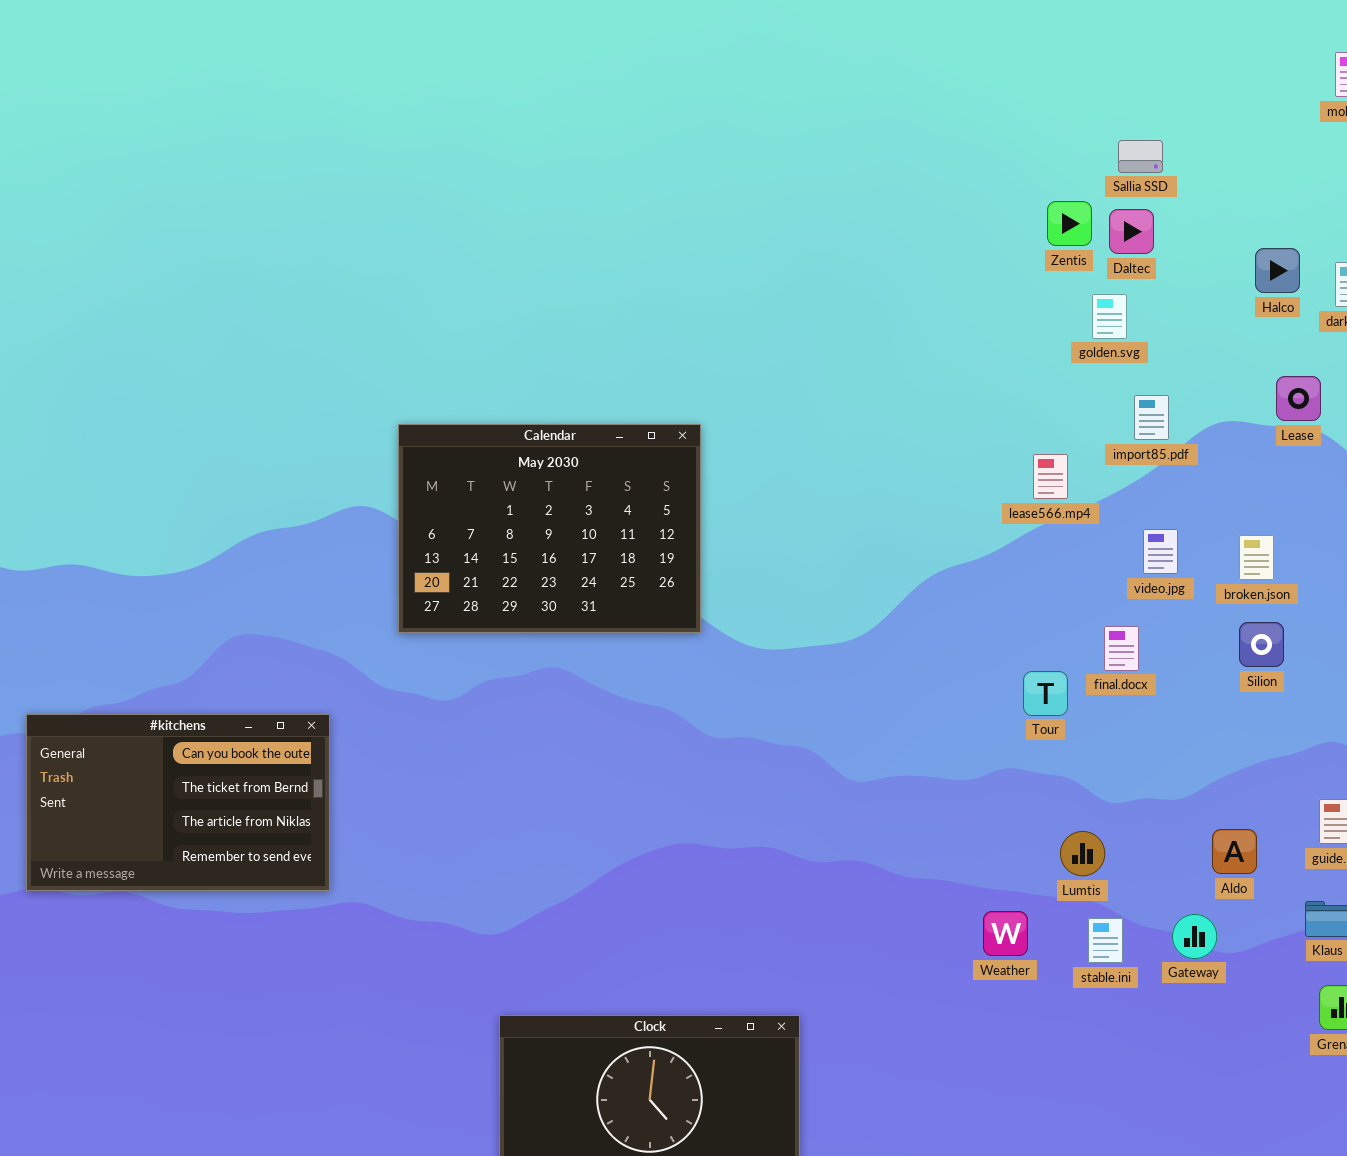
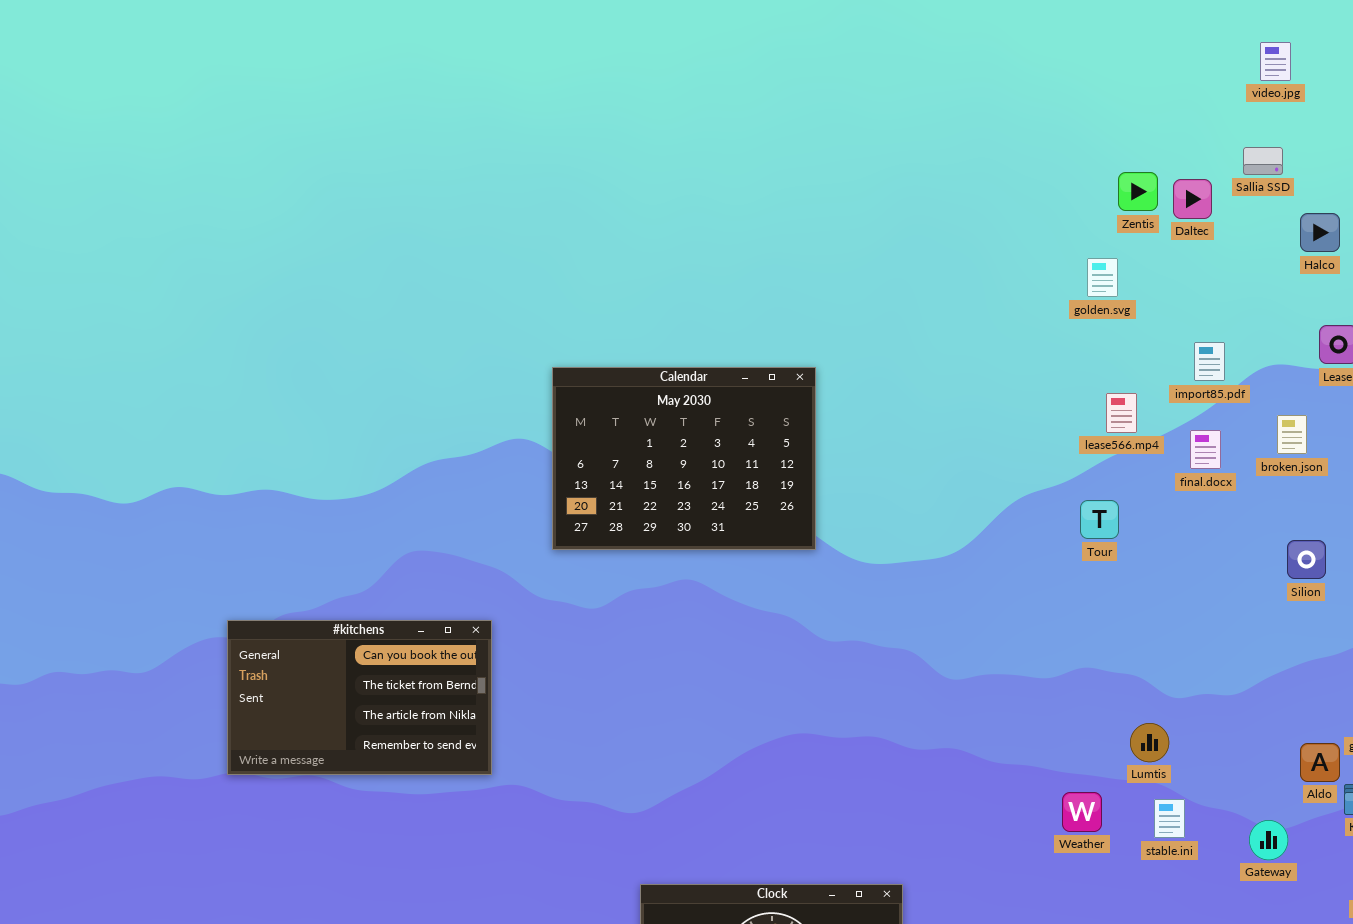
Sallia SSD: [1118,140,1163,173] -> [1243,147,1283,175], moved
golden.svg: [1092,294,1127,339] -> [1087,258,1118,297], moved
video.jpg: [1143,529,1178,574] -> [1260,42,1291,81], moved
broken.json: [1239,535,1274,580] -> [1277,415,1307,454], moved
final.docx: [1104,626,1139,671] -> [1190,430,1221,469], moved
Tour: [1023,671,1068,716] -> [1080,500,1119,539], moved
Aldo: [1212,829,1257,874] -> [1300,743,1340,782], moved
Gateway: [1172,914,1217,959] -> [1249,820,1288,860], moved

